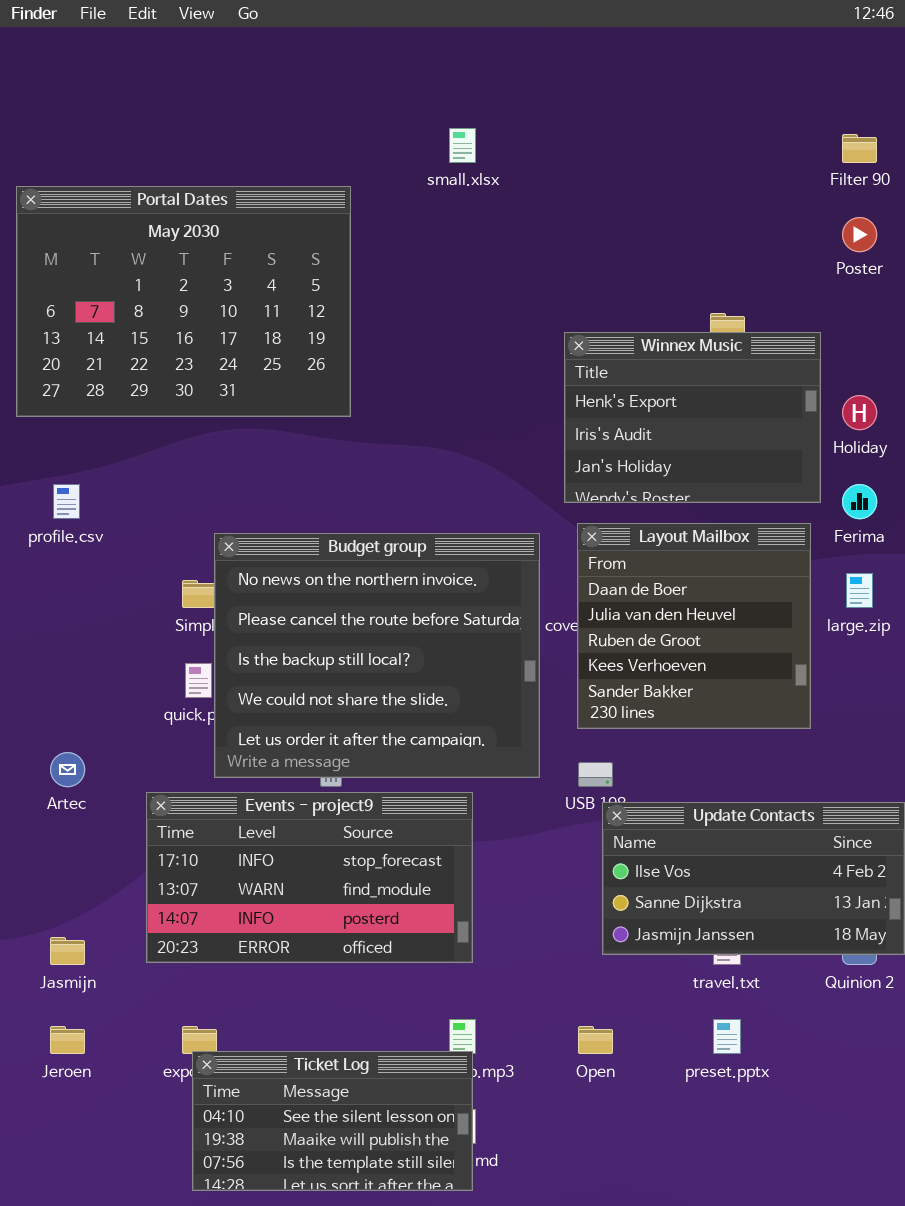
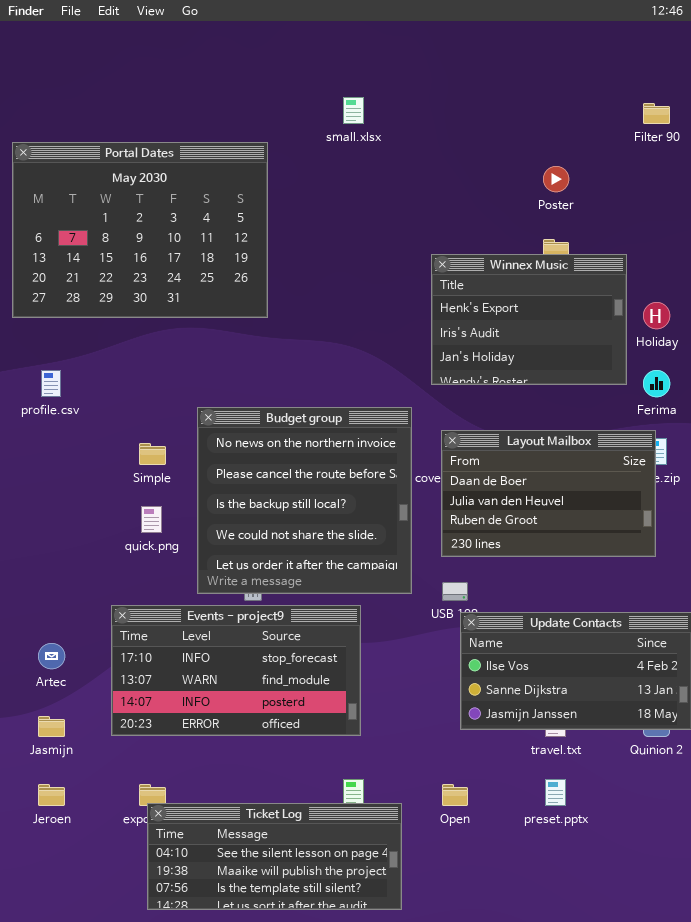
Poster: [842,217,877,252] -> [543,166,569,192], moved
Layout Mailbox: [577,523,811,729] -> [441,430,656,557], resized
Budget group: [214,533,540,778] -> [197,407,412,594], resized
Artec: [50,752,85,787] -> [38,643,65,669], moved
Ticket Log: [192,1051,473,1191] -> [147,803,402,910], resized

